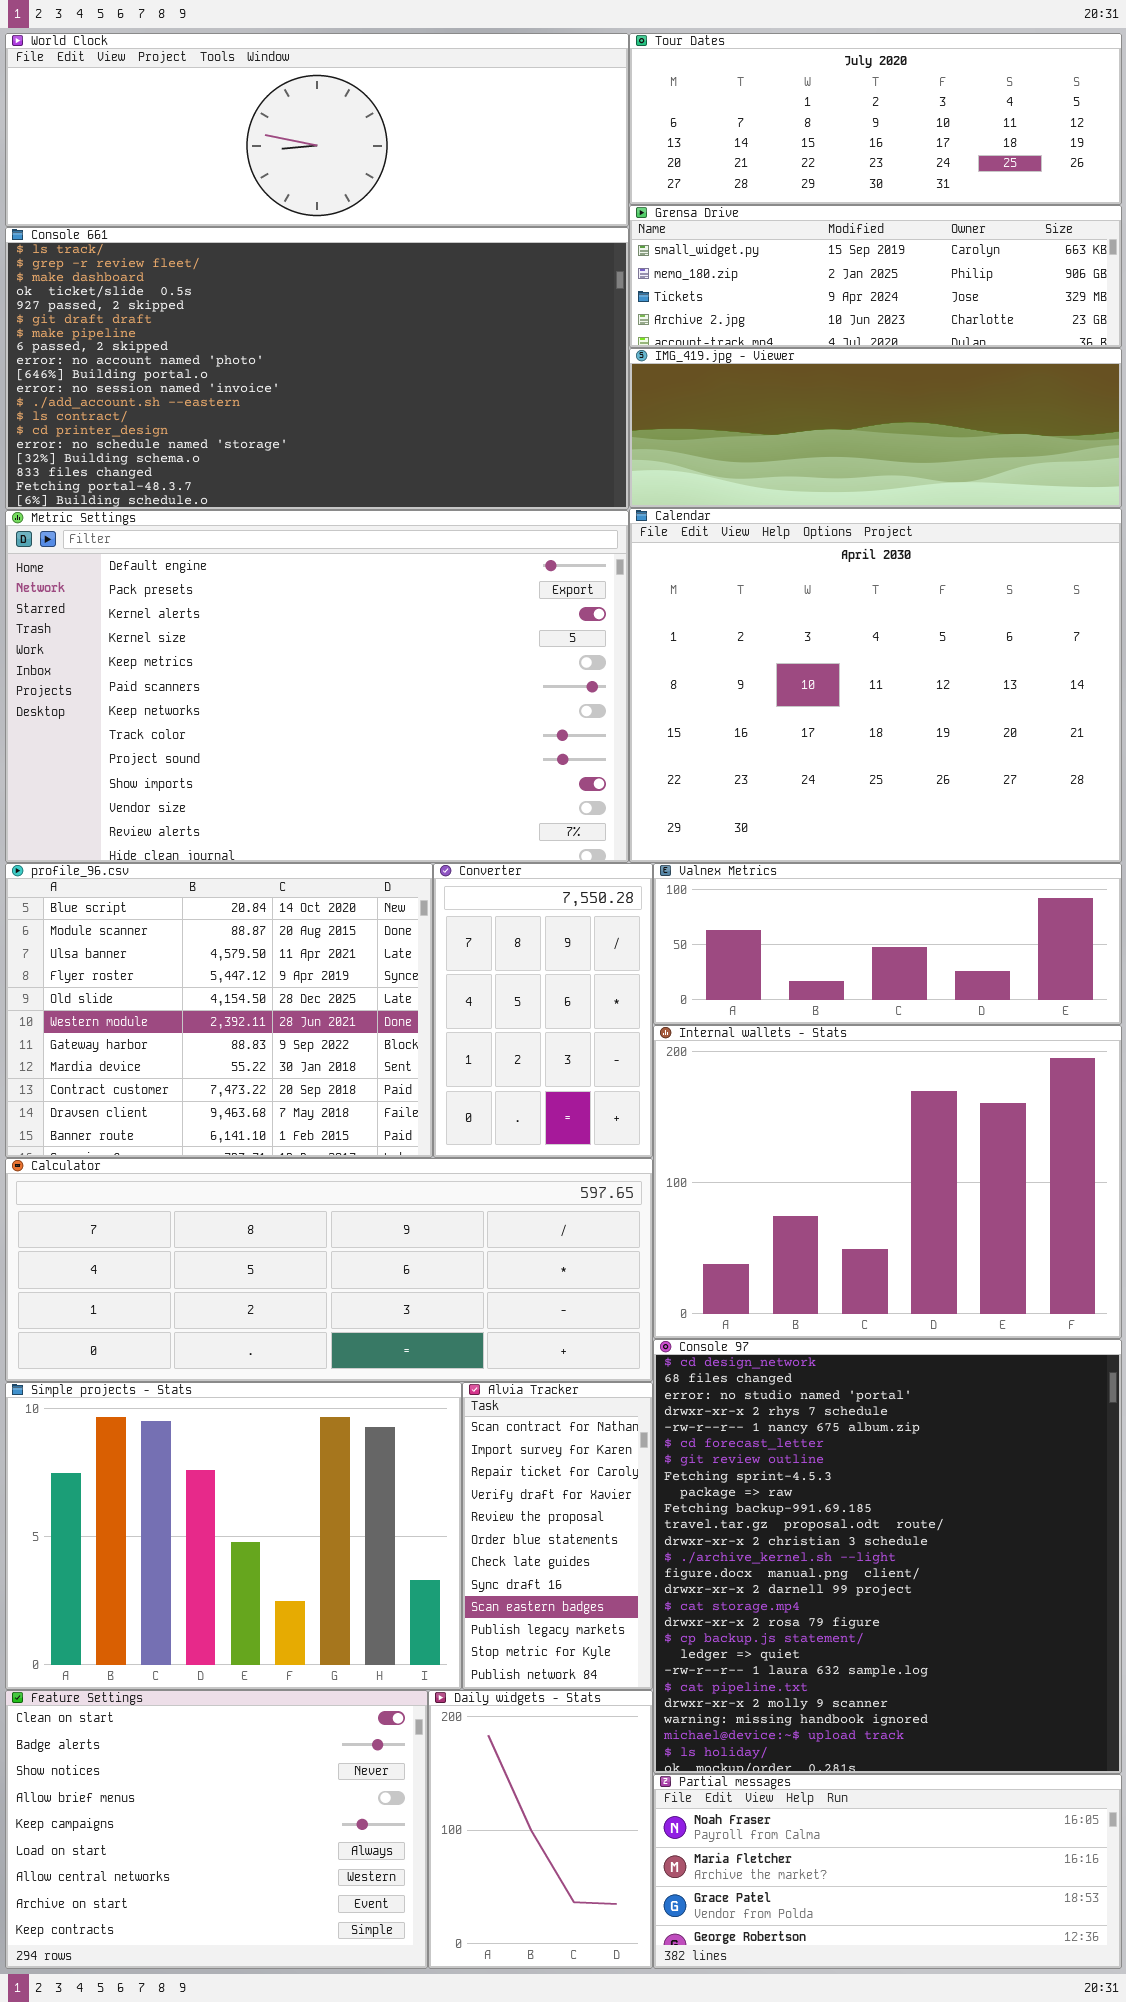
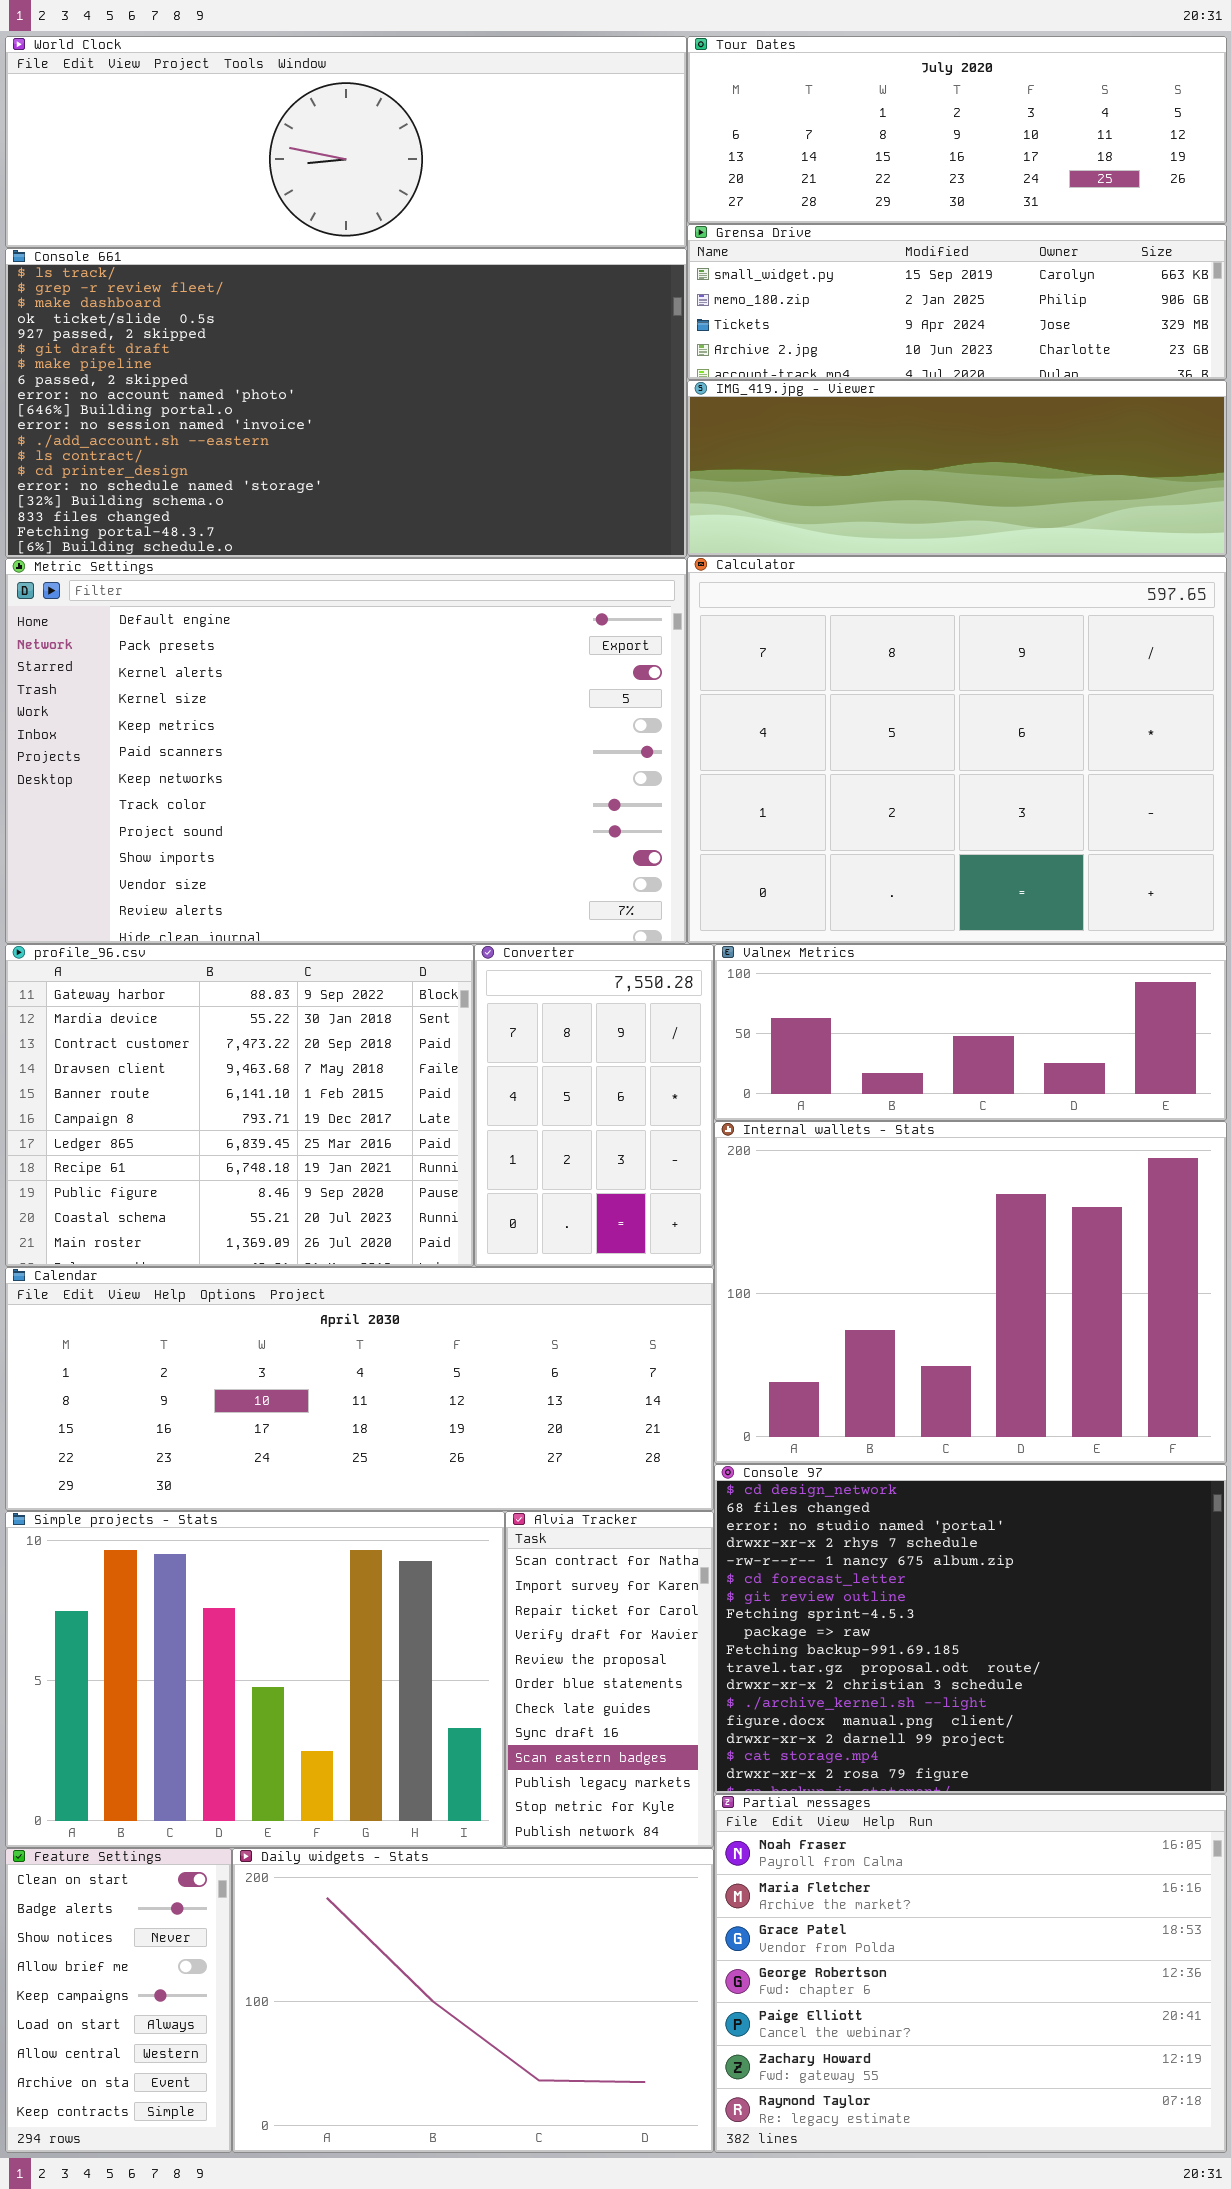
Calendar: [629,508,1122,863] -> [5,1267,714,1511], moved, resized
profile_96.csv: [5,863,433,1158] -> [5,944,474,1267], scrolled down 6 rows
Calculator: [5,1158,653,1382] -> [687,556,1227,944], moved, resized
Console 97: [653,1339,1122,1774] -> [714,1464,1227,1794], resized
Feature Settings: [5,1690,428,1969] -> [5,1848,232,2153], resized
Daily widgets - Stats: [428,1690,653,1969] -> [232,1848,714,2153], resized
Partial messages: [653,1774,1122,1969] -> [714,1794,1227,2153], resized

